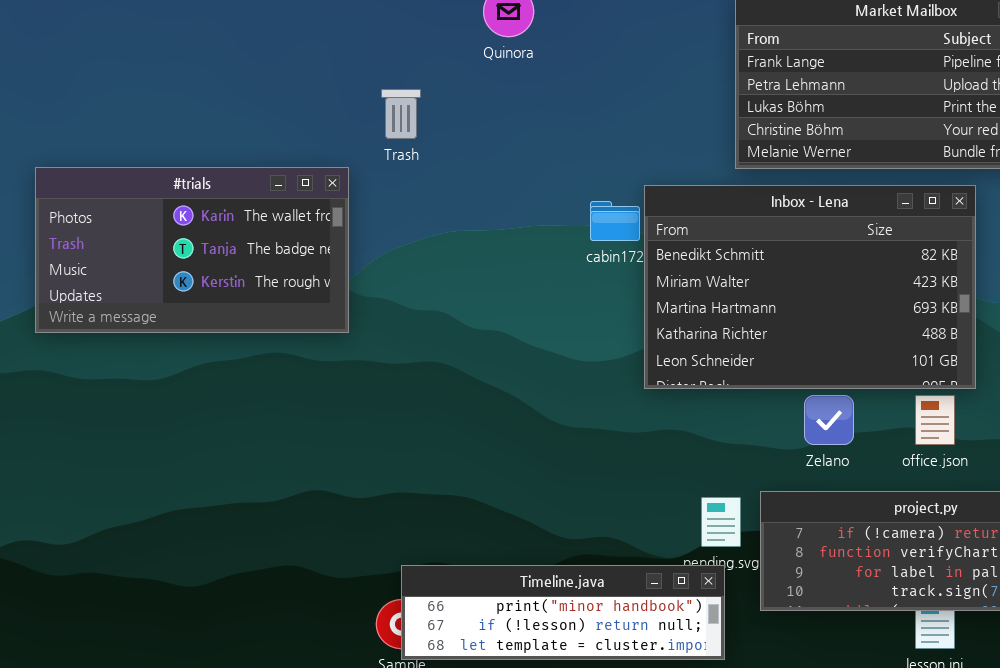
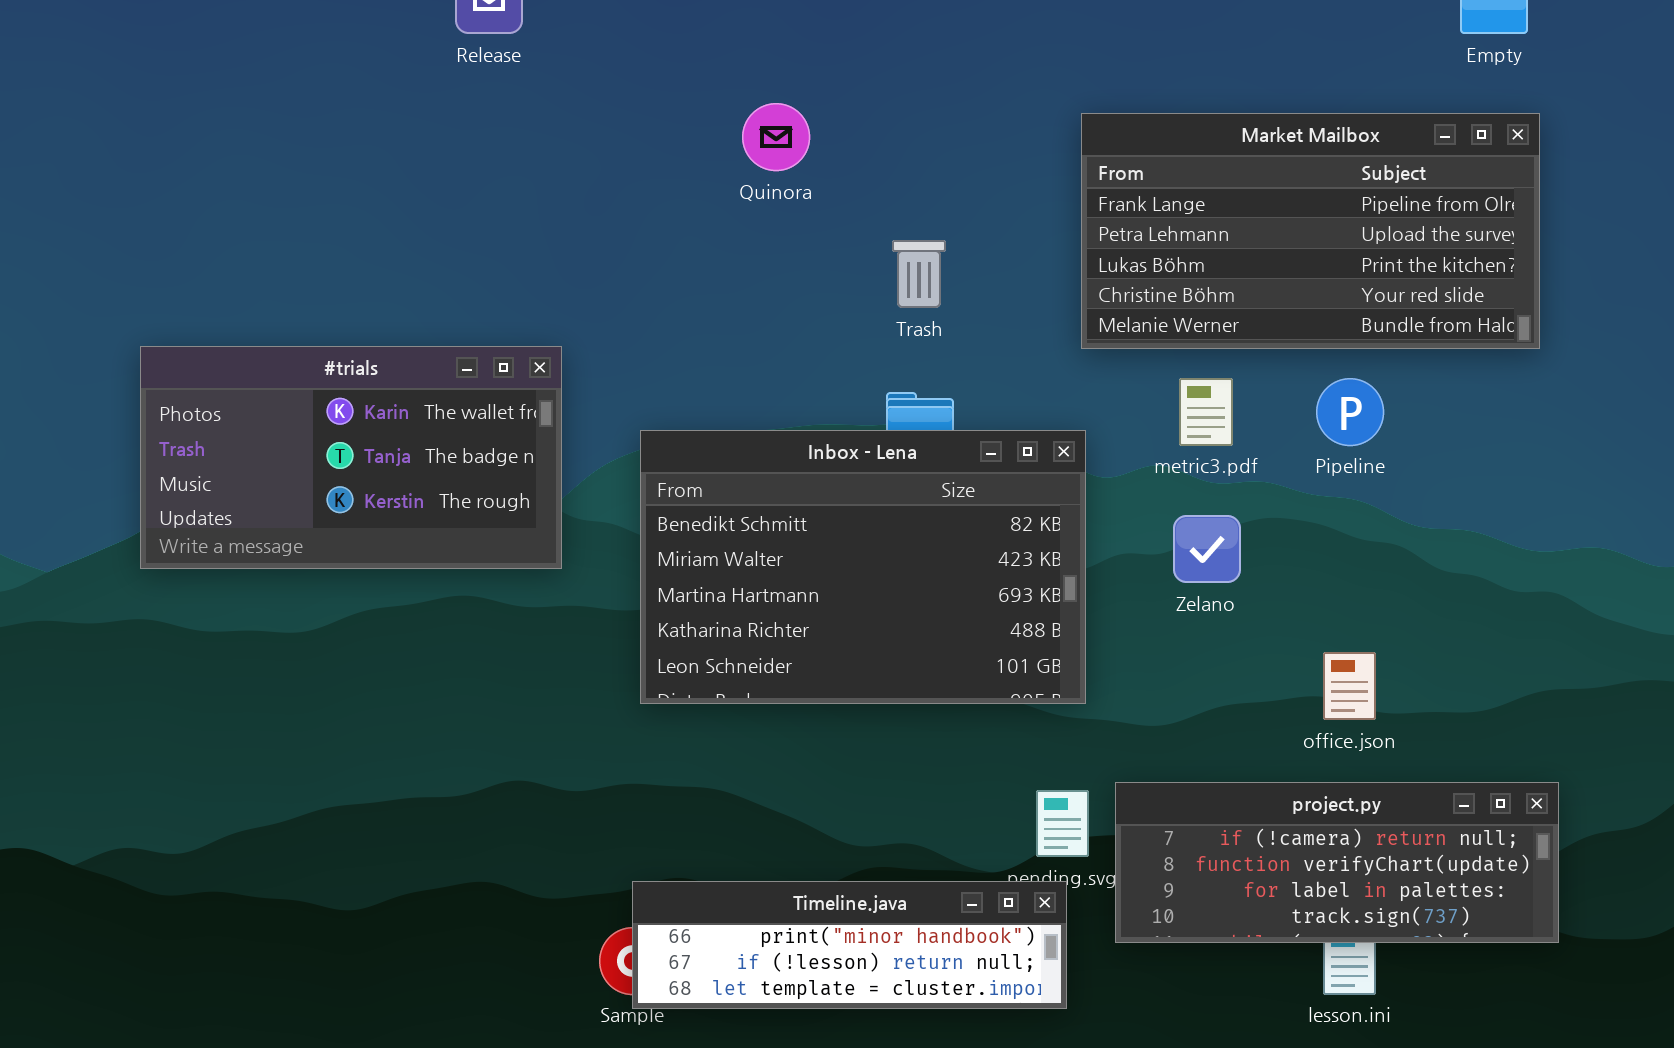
Trash: [381,89,421,139] -> [892,240,946,308], moved
Inbox - Lena: [644,185,976,389] -> [640,430,1086,704], moved
Zelano: [804,395,854,445] -> [1173,515,1241,583], moved

